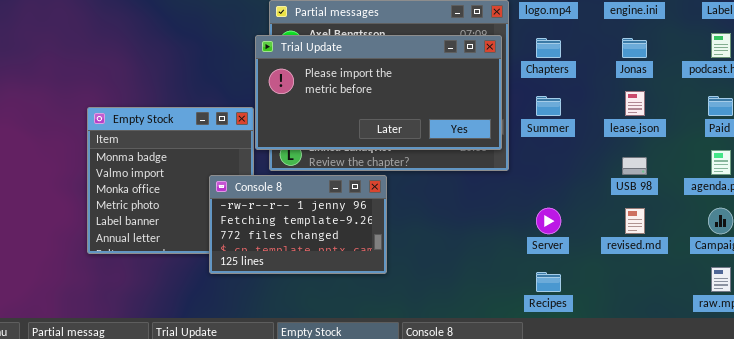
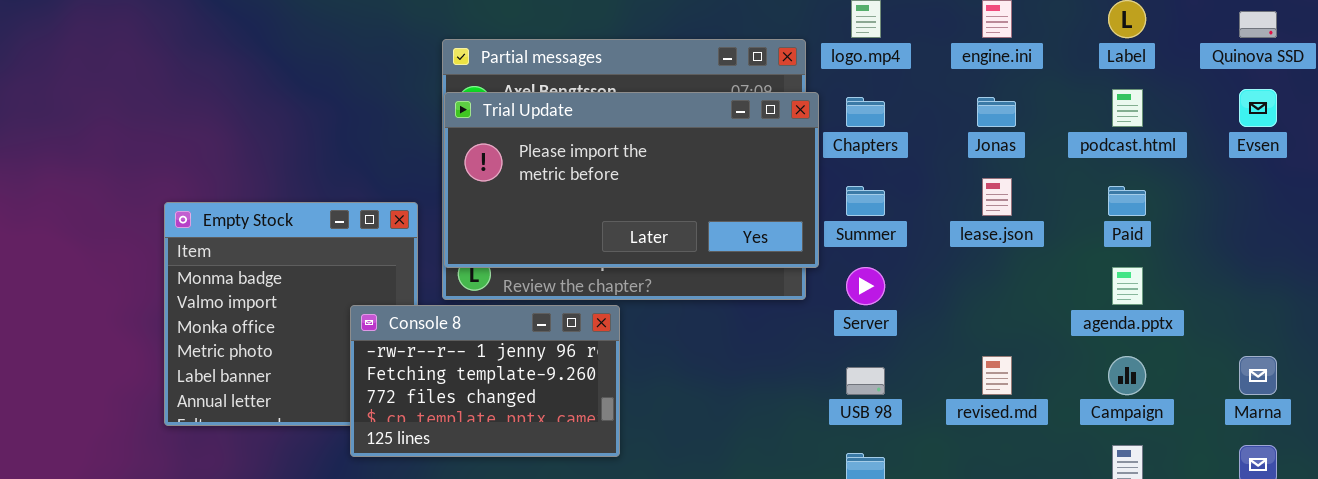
Trial Update: [255,35,502,150] -> [444,92,819,268], moved
USB 98: [622,157,647,175] -> [846,367,885,395], moved
Server: [536,208,561,234] -> [846,267,885,305], moved

